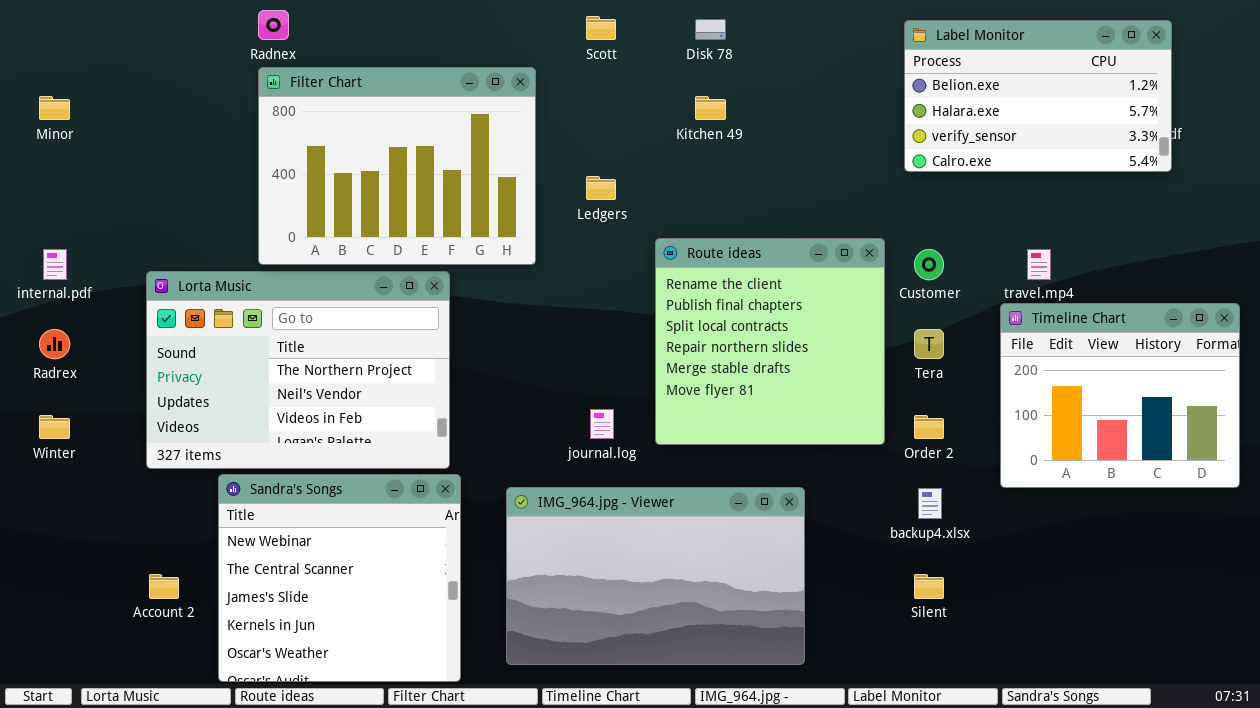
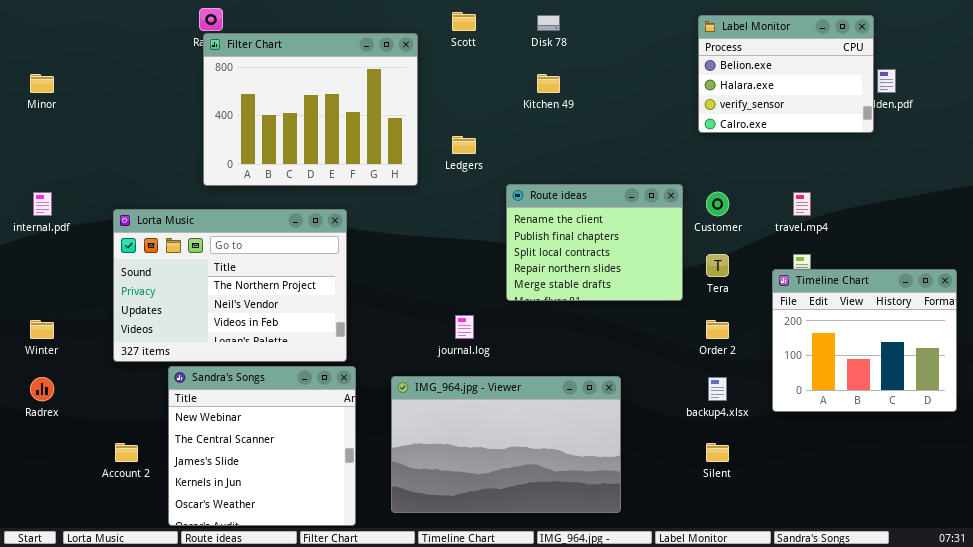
Label Monitor: [904,20,1172,172] -> [698,15,874,133], resized
Filter Chart: [258,67,536,265] -> [203,33,418,186], moved
Route ideas: [655,238,885,445] -> [506,184,683,301], resized
Timeline Chart: [1000,303,1240,488] -> [772,269,957,412], moved
Radrex: [39,329,70,359] -> [30,377,54,401], moved

